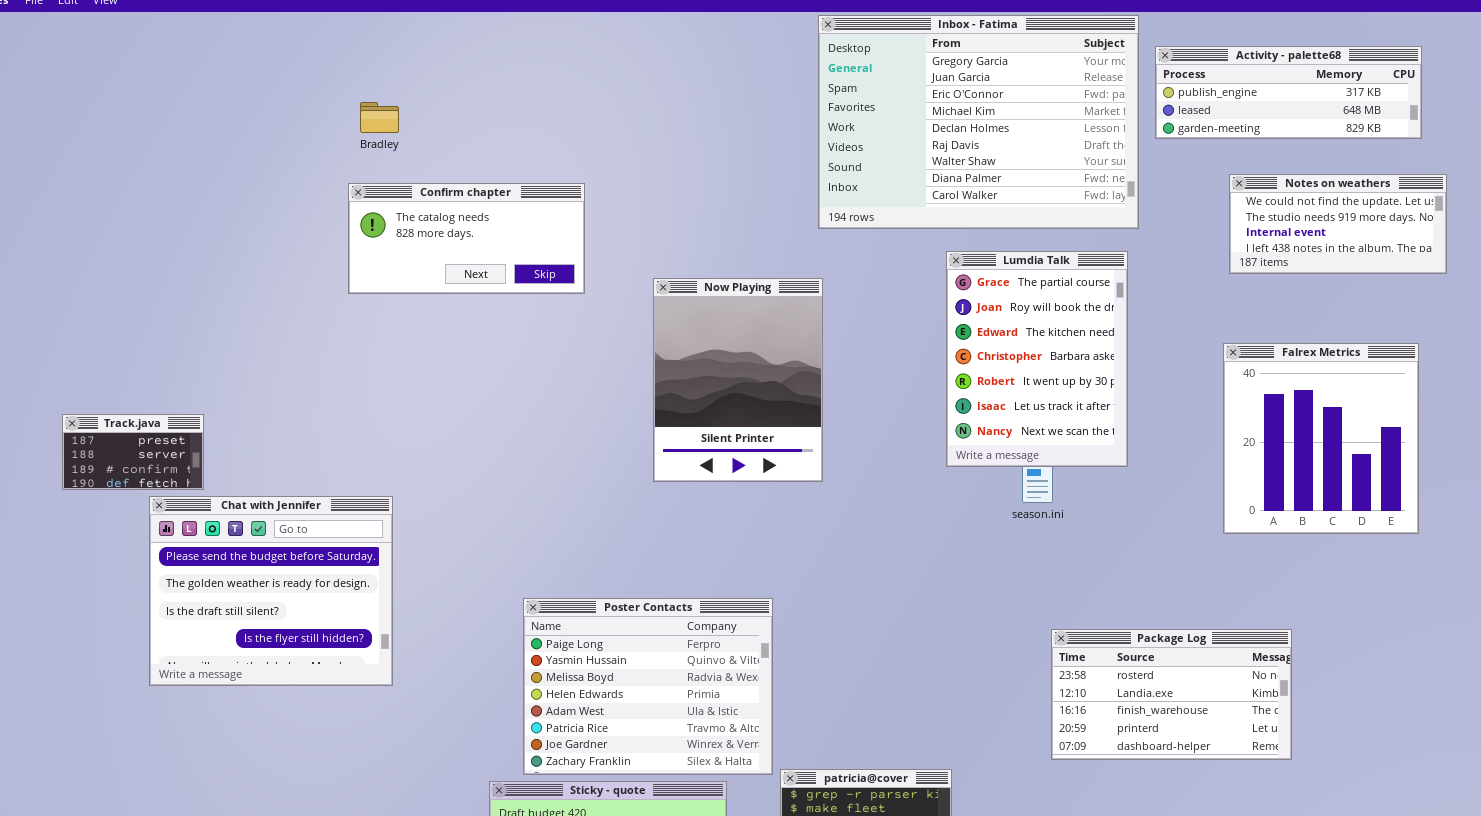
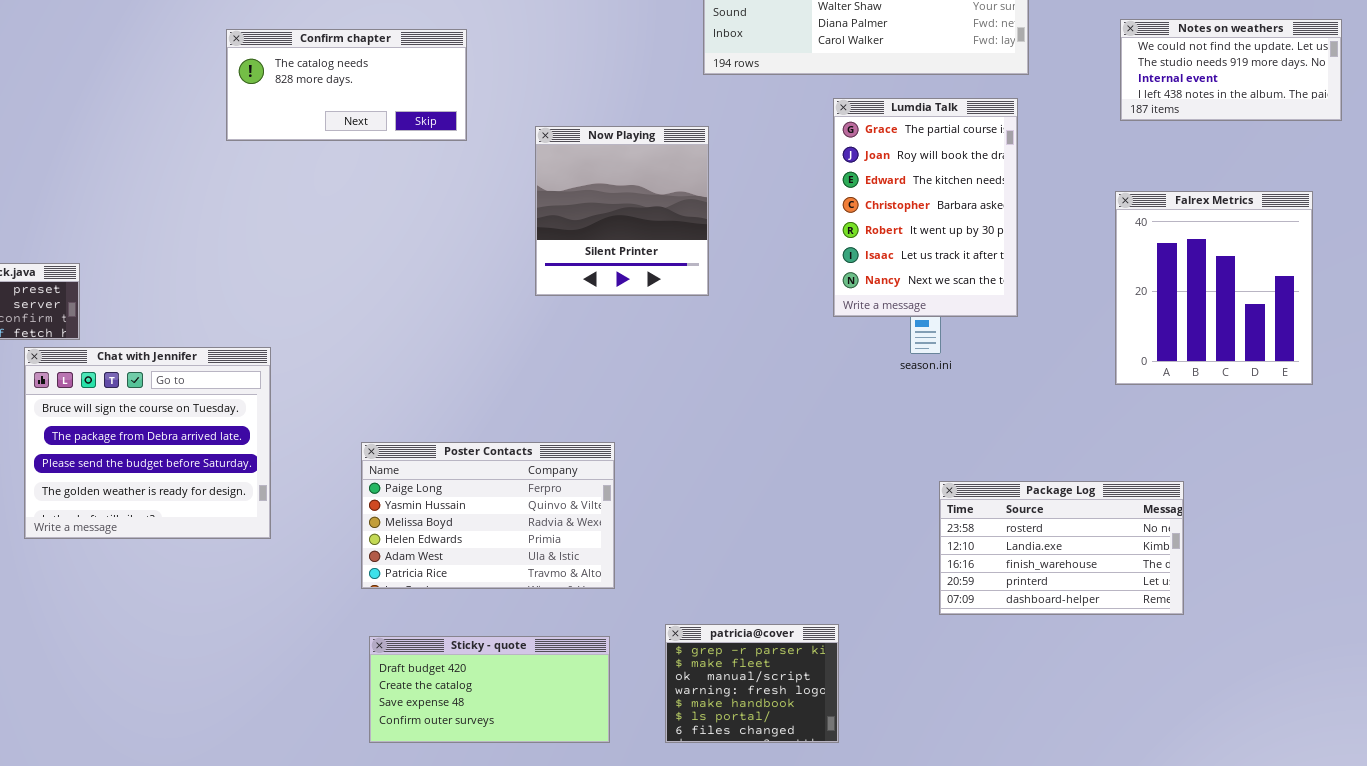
Now Playing: [653,278,823,482] -> [535,126,709,296], resized
Chat with Jennifer: [149,496,393,686] -> [24,347,271,539], scrolled up 2 rows
Poster Contacts: [523,598,773,775] -> [361,442,615,589], moved, resized

